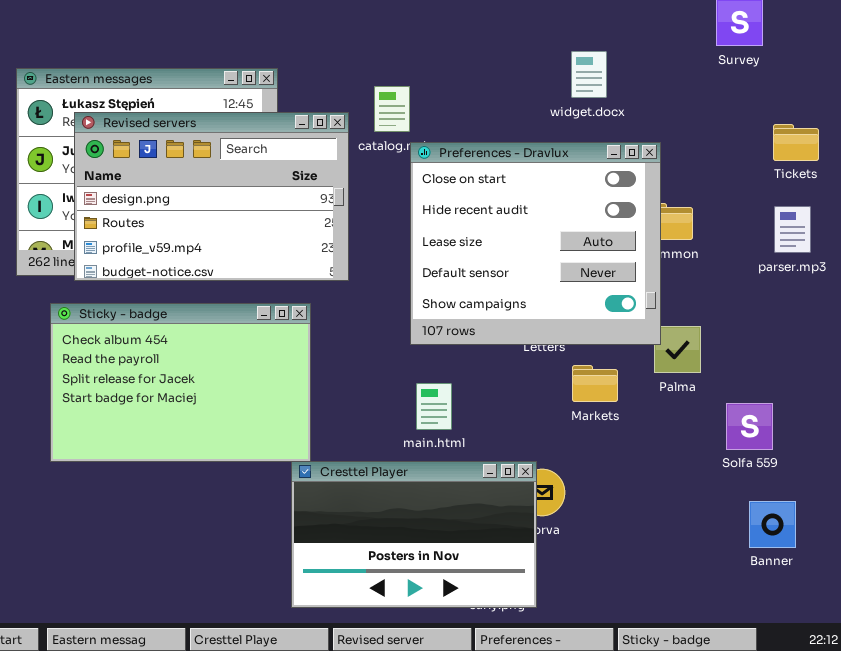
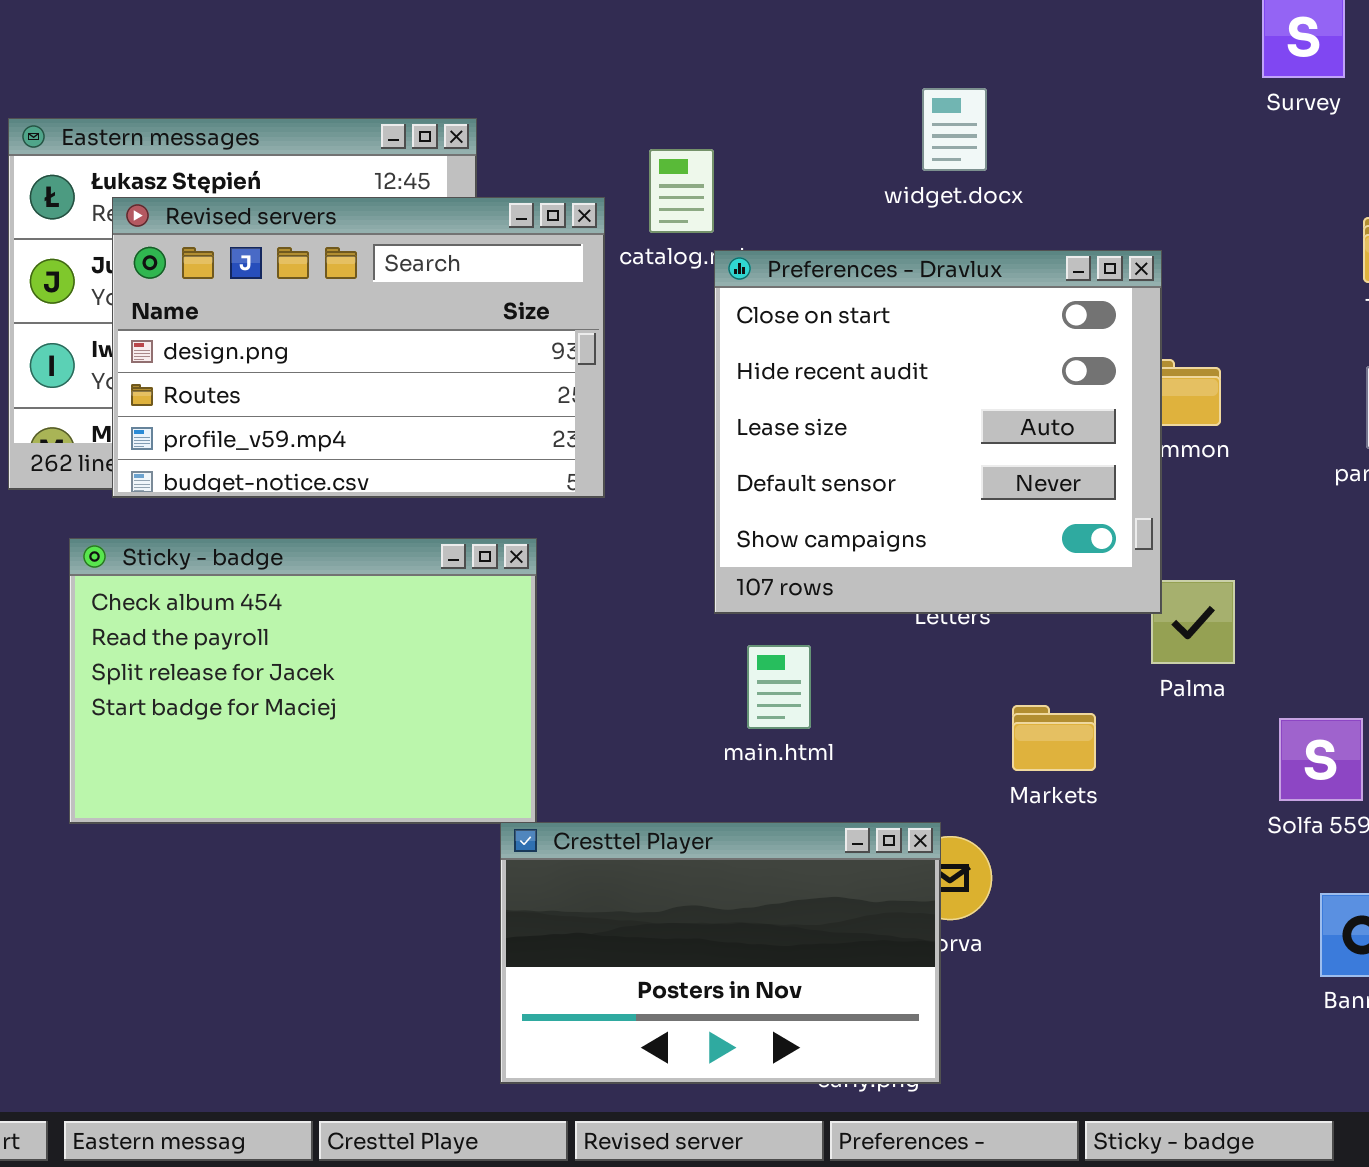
widget.docx: [571,51,607,98] -> [922,88,987,171], moved
Markets: [572,365,618,402] -> [1012,705,1096,771], moved
main.html: [416,383,452,430] -> [747,645,811,729], moved

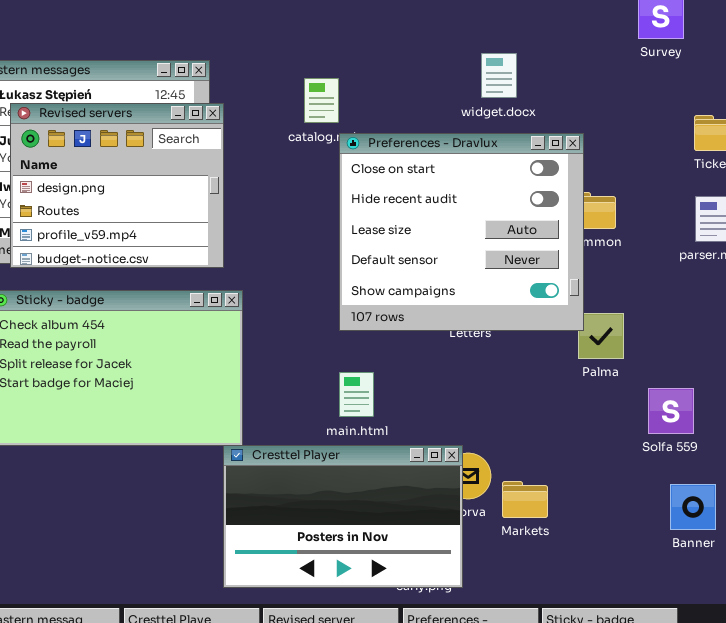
widget.docx: [922,88,987,171] -> [481,53,517,98], moved
Revised servers: [112,197,605,498] -> [10,103,224,268], resized
main.html: [747,645,811,729] -> [339,372,374,417], moved
Markets: [1012,705,1096,771] -> [502,481,548,518], moved

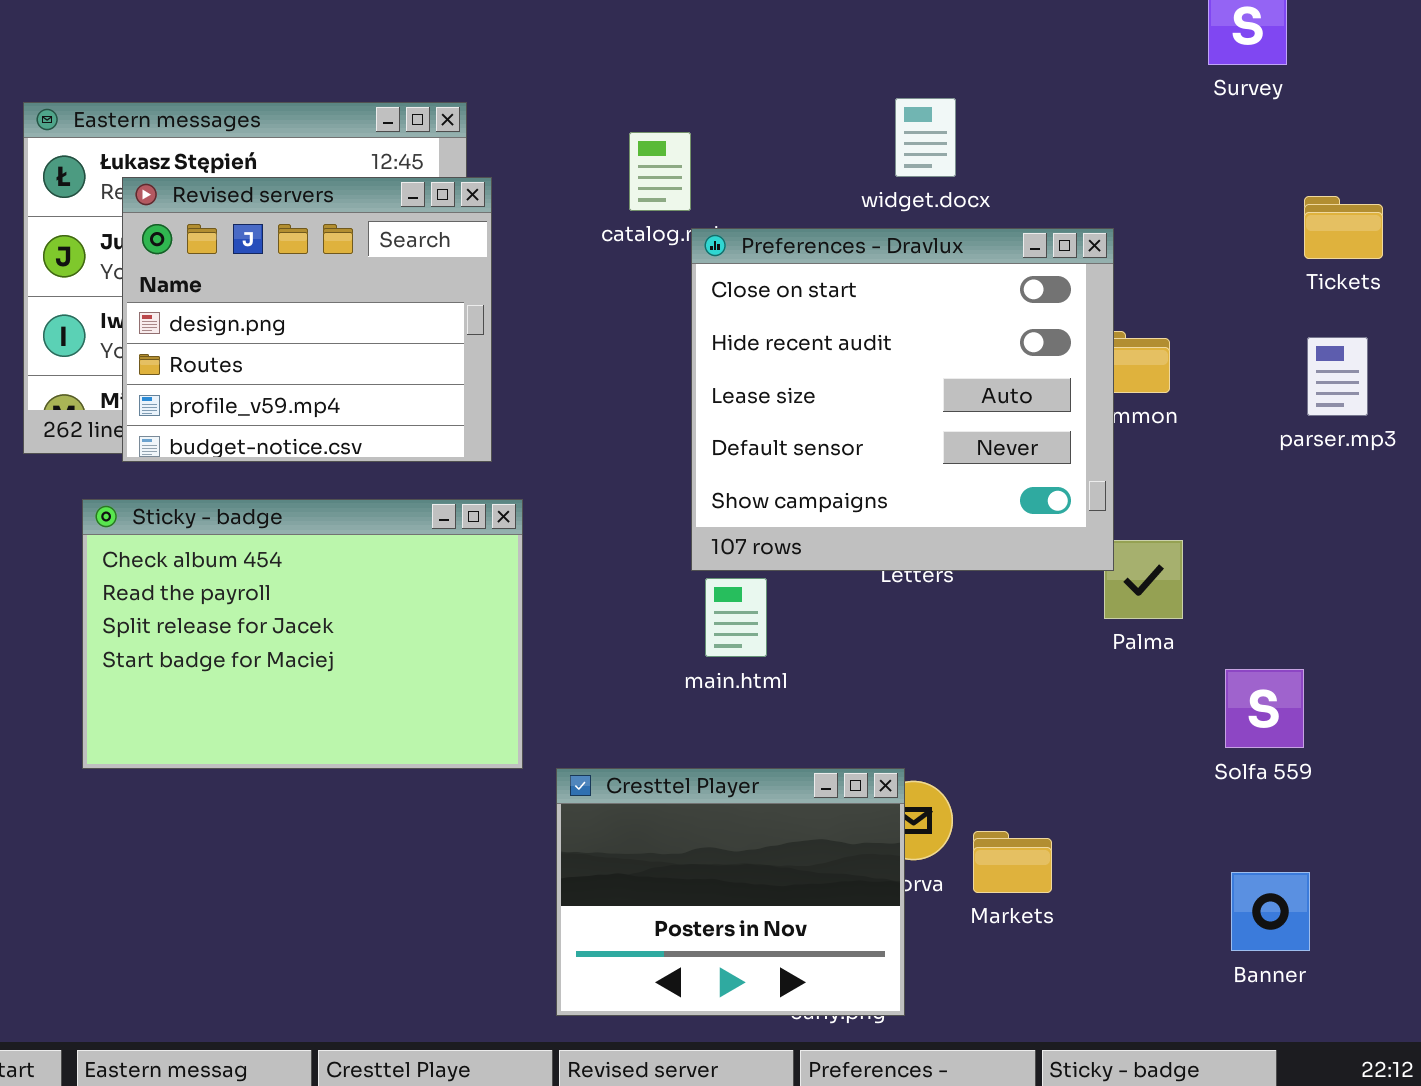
widget.docx: [481,53,517,98] -> [895,98,956,177], moved
main.html: [339,372,374,417] -> [705,578,767,657], moved
Cresttel Player: [223,445,463,588] -> [556,768,905,1016], resized
Banner: [670,484,716,530] -> [1231,872,1310,951], moved

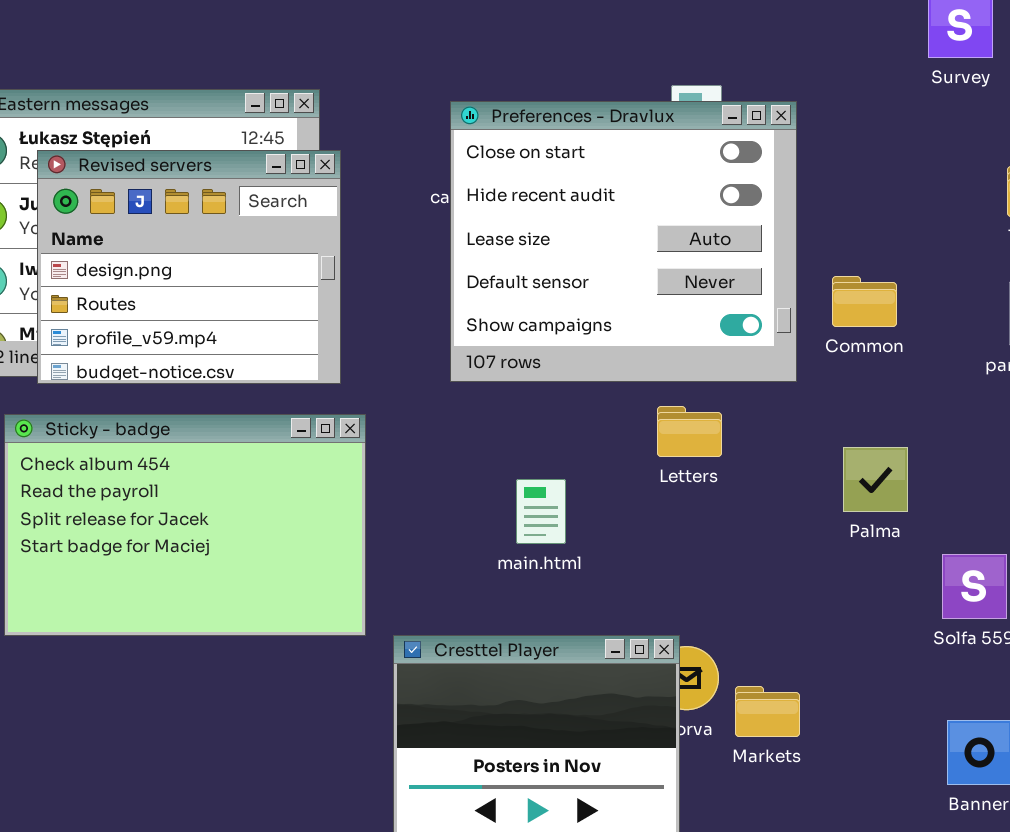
Preferences - Dravlux: [691,228,1114,571] -> [450,101,797,382], moved

